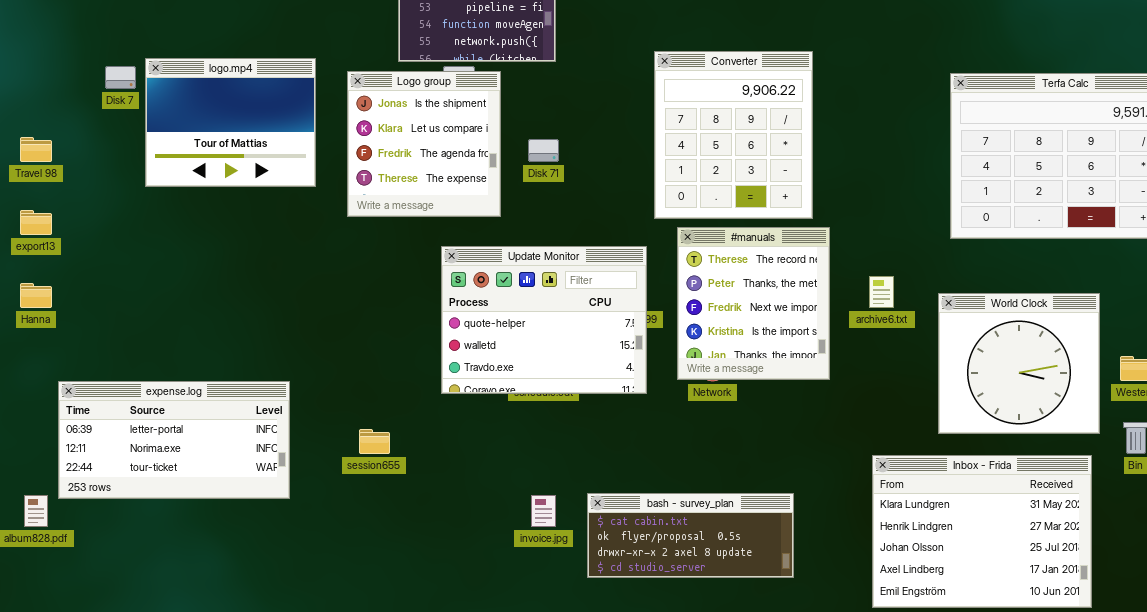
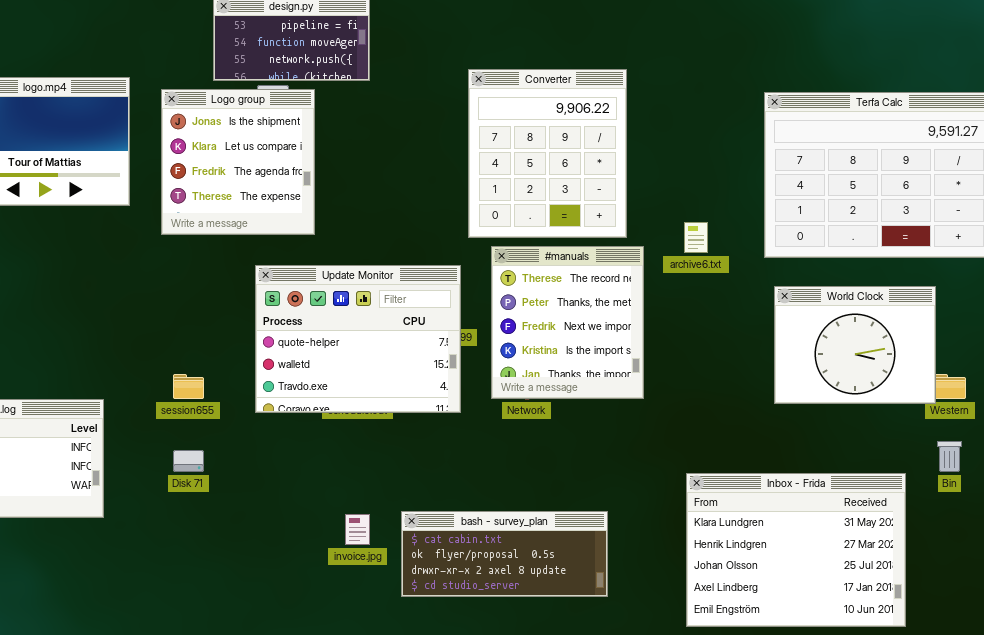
Disk 71: [528,139,559,162] -> [173,450,204,472], moved
archive6.txt: [869,276,894,308] -> [684,222,708,253], moved
World Clock: [938,293,1100,434] -> [774,286,936,404], moved, resized
session655: [359,429,390,454] -> [173,374,204,399], moved

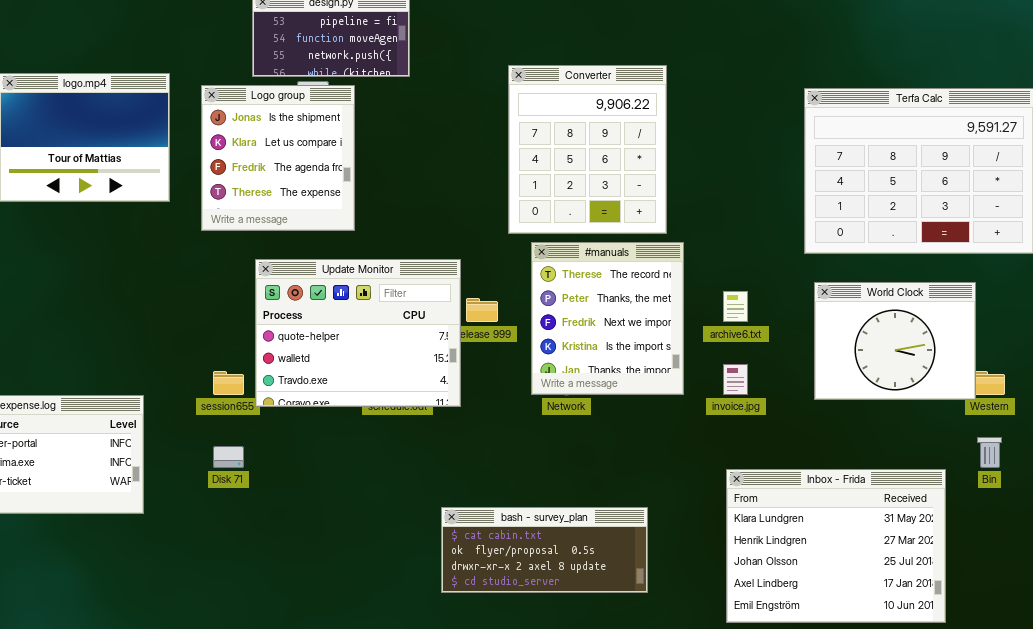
archive6.txt: [684,222,708,253] -> [723,291,748,322], moved
Update Monitor: [255,265,461,413] -> [255,259,461,407], moved
invoice.jpg: [345,514,370,545] -> [723,364,748,395], moved

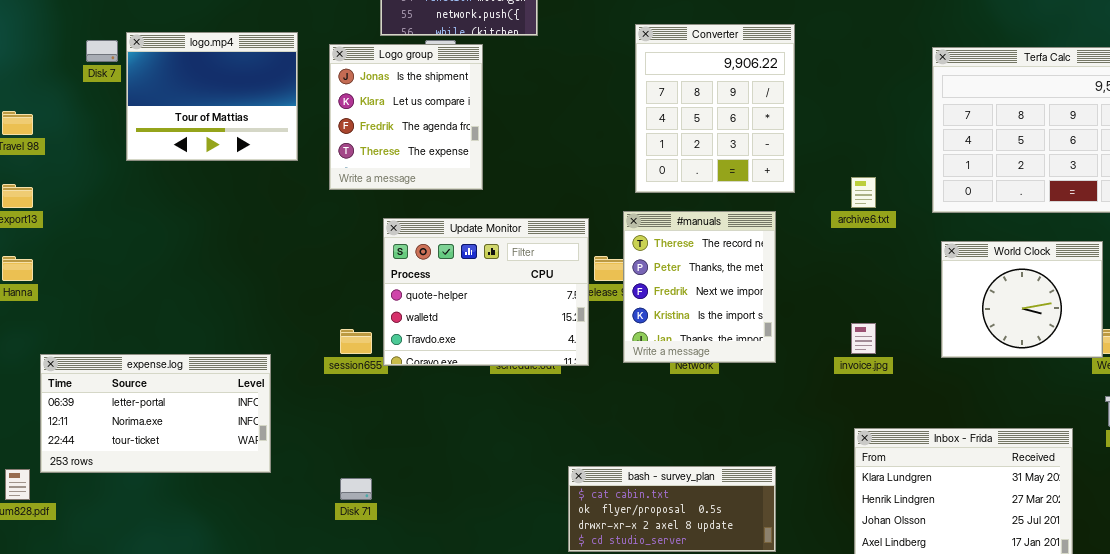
#manuals: [531,242,684,395] -> [623,211,776,363], moved
archive6.txt: [723,291,748,322] -> [851,177,876,208], moved
Disk 71: [213,446,244,468] -> [340,478,372,500], moved

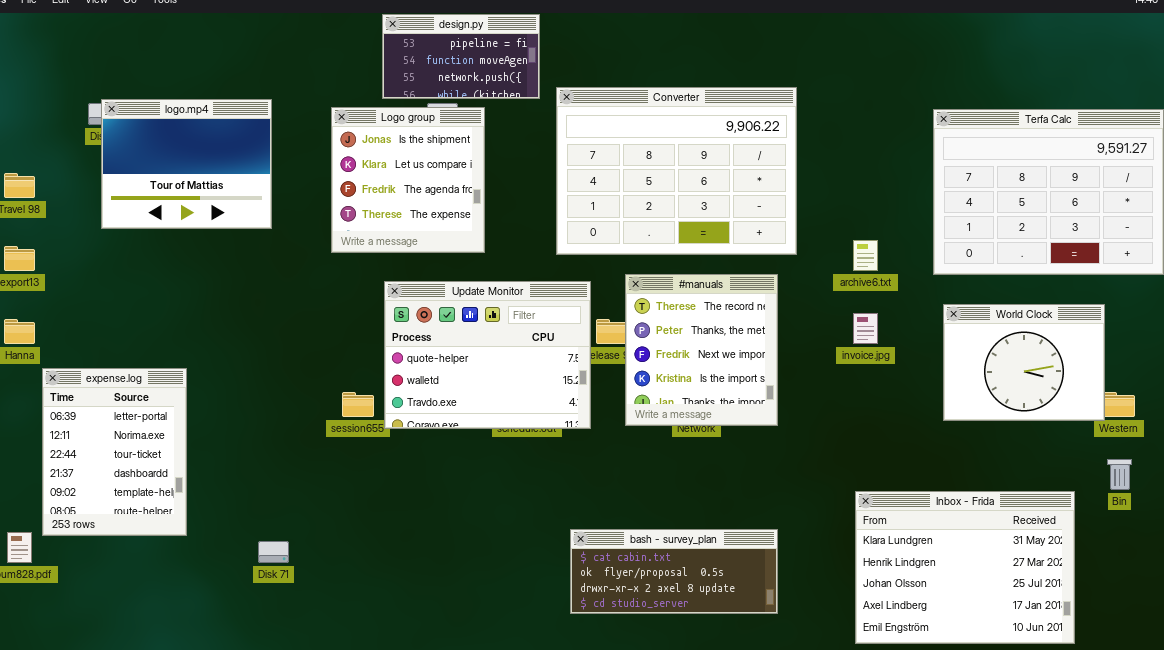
Converter: [635,24,795,193] -> [556,87,797,255], resized
logo.mp4: [126,32,298,161] -> [101,99,272,229], moved
invoice.jpg: [851,323,876,354] -> [853,313,878,344], moved
expense.log: [40,354,271,473] -> [42,368,187,536], resized
Disk 71: [340,478,372,500] -> [258,541,289,563], moved

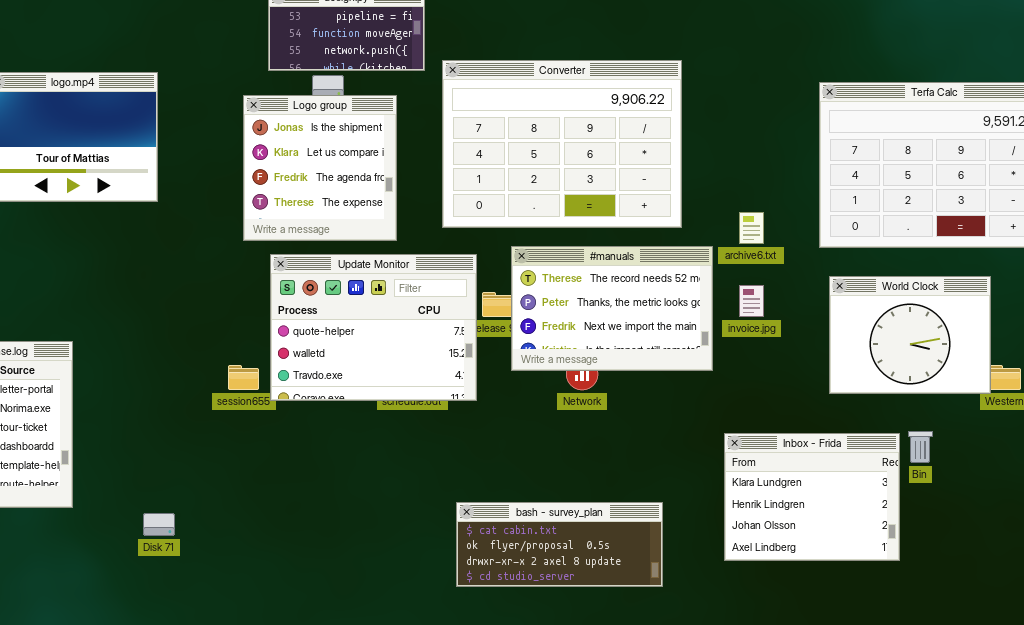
Logo group: [331,107,485,253] -> [243,95,397,241], moved
#manuals: [625,274,778,426] -> [511,246,713,371], resized
Bin: [1107,459,1132,490] -> [908,431,933,463], moved
Inbox - Frida: [855,491,1075,644] -> [724,433,900,561], moved, resized

